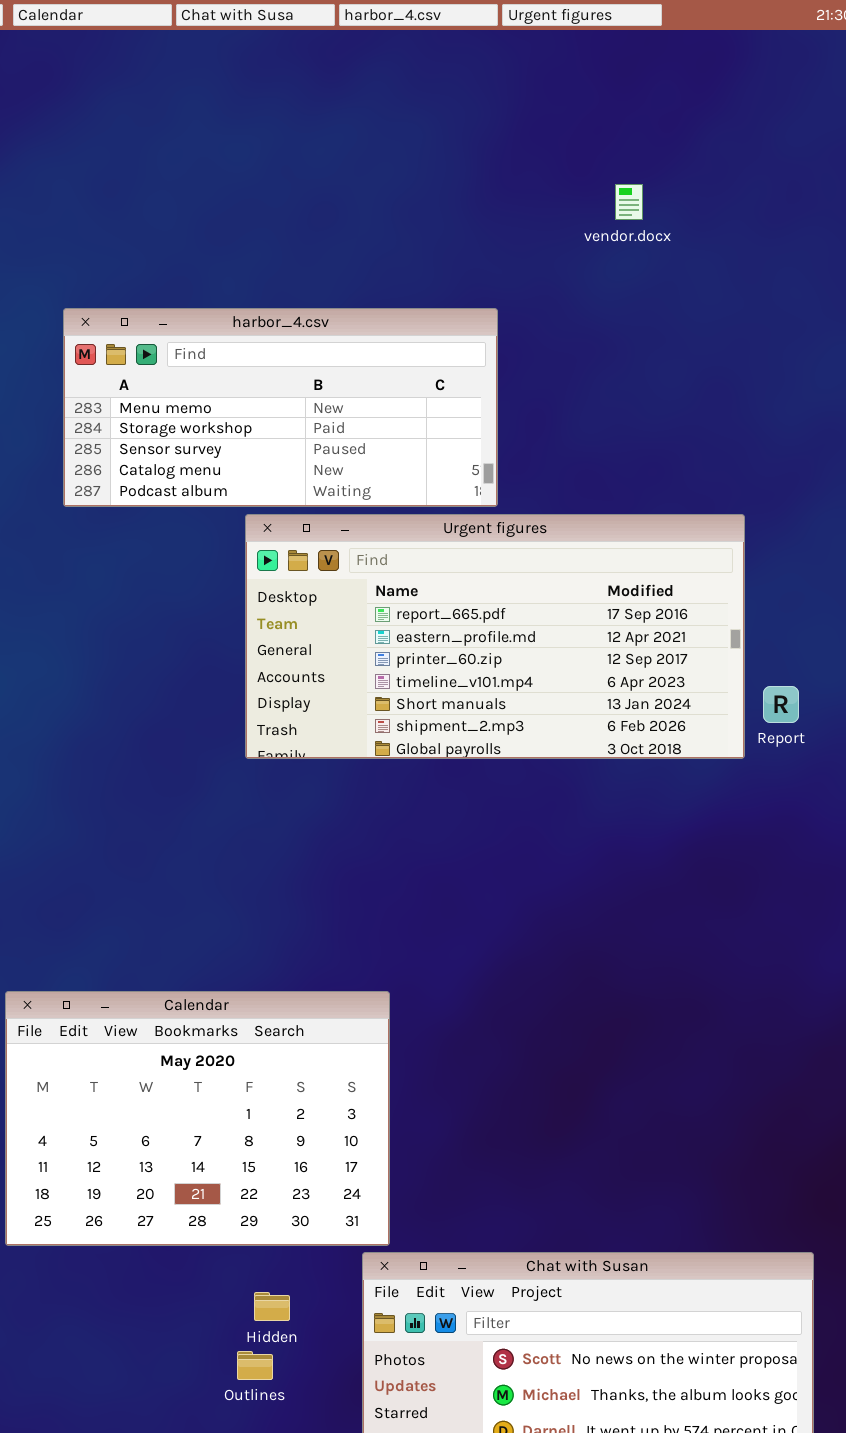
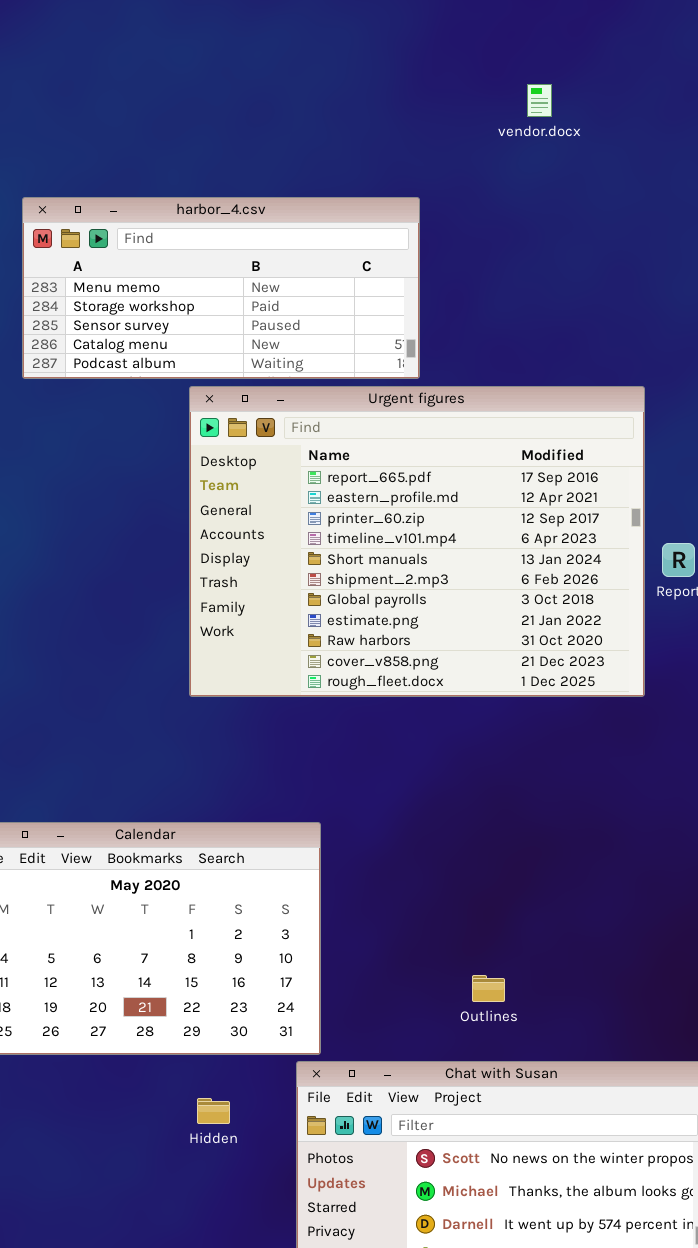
Urgent figures: [245,514,745,759] -> [189,386,645,697], resized
Outlines: [237,1351,273,1380] -> [472,975,505,1002], moved

